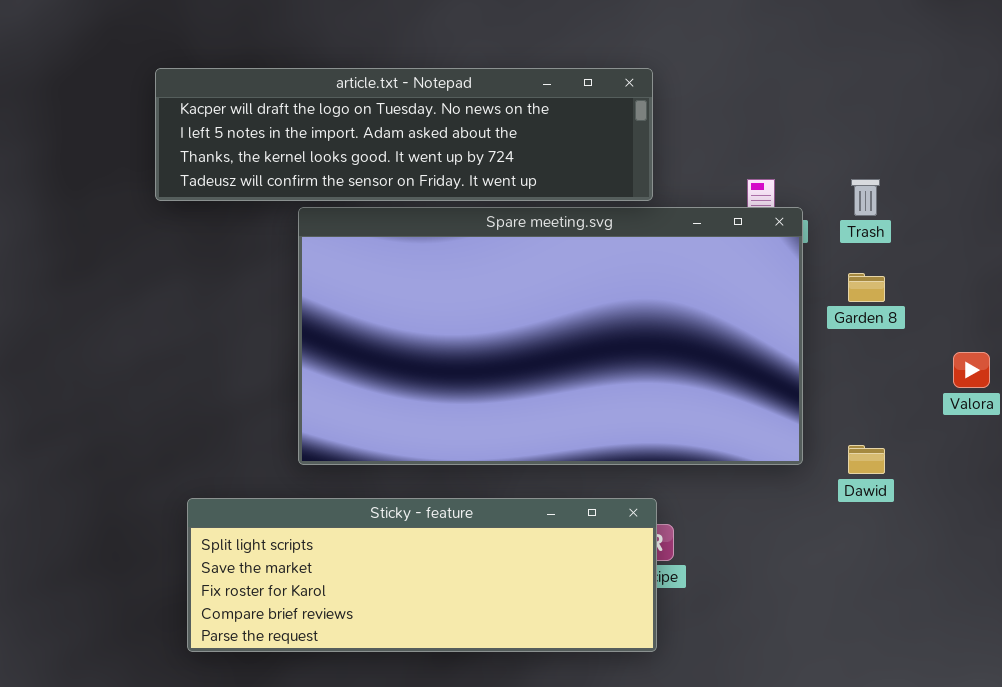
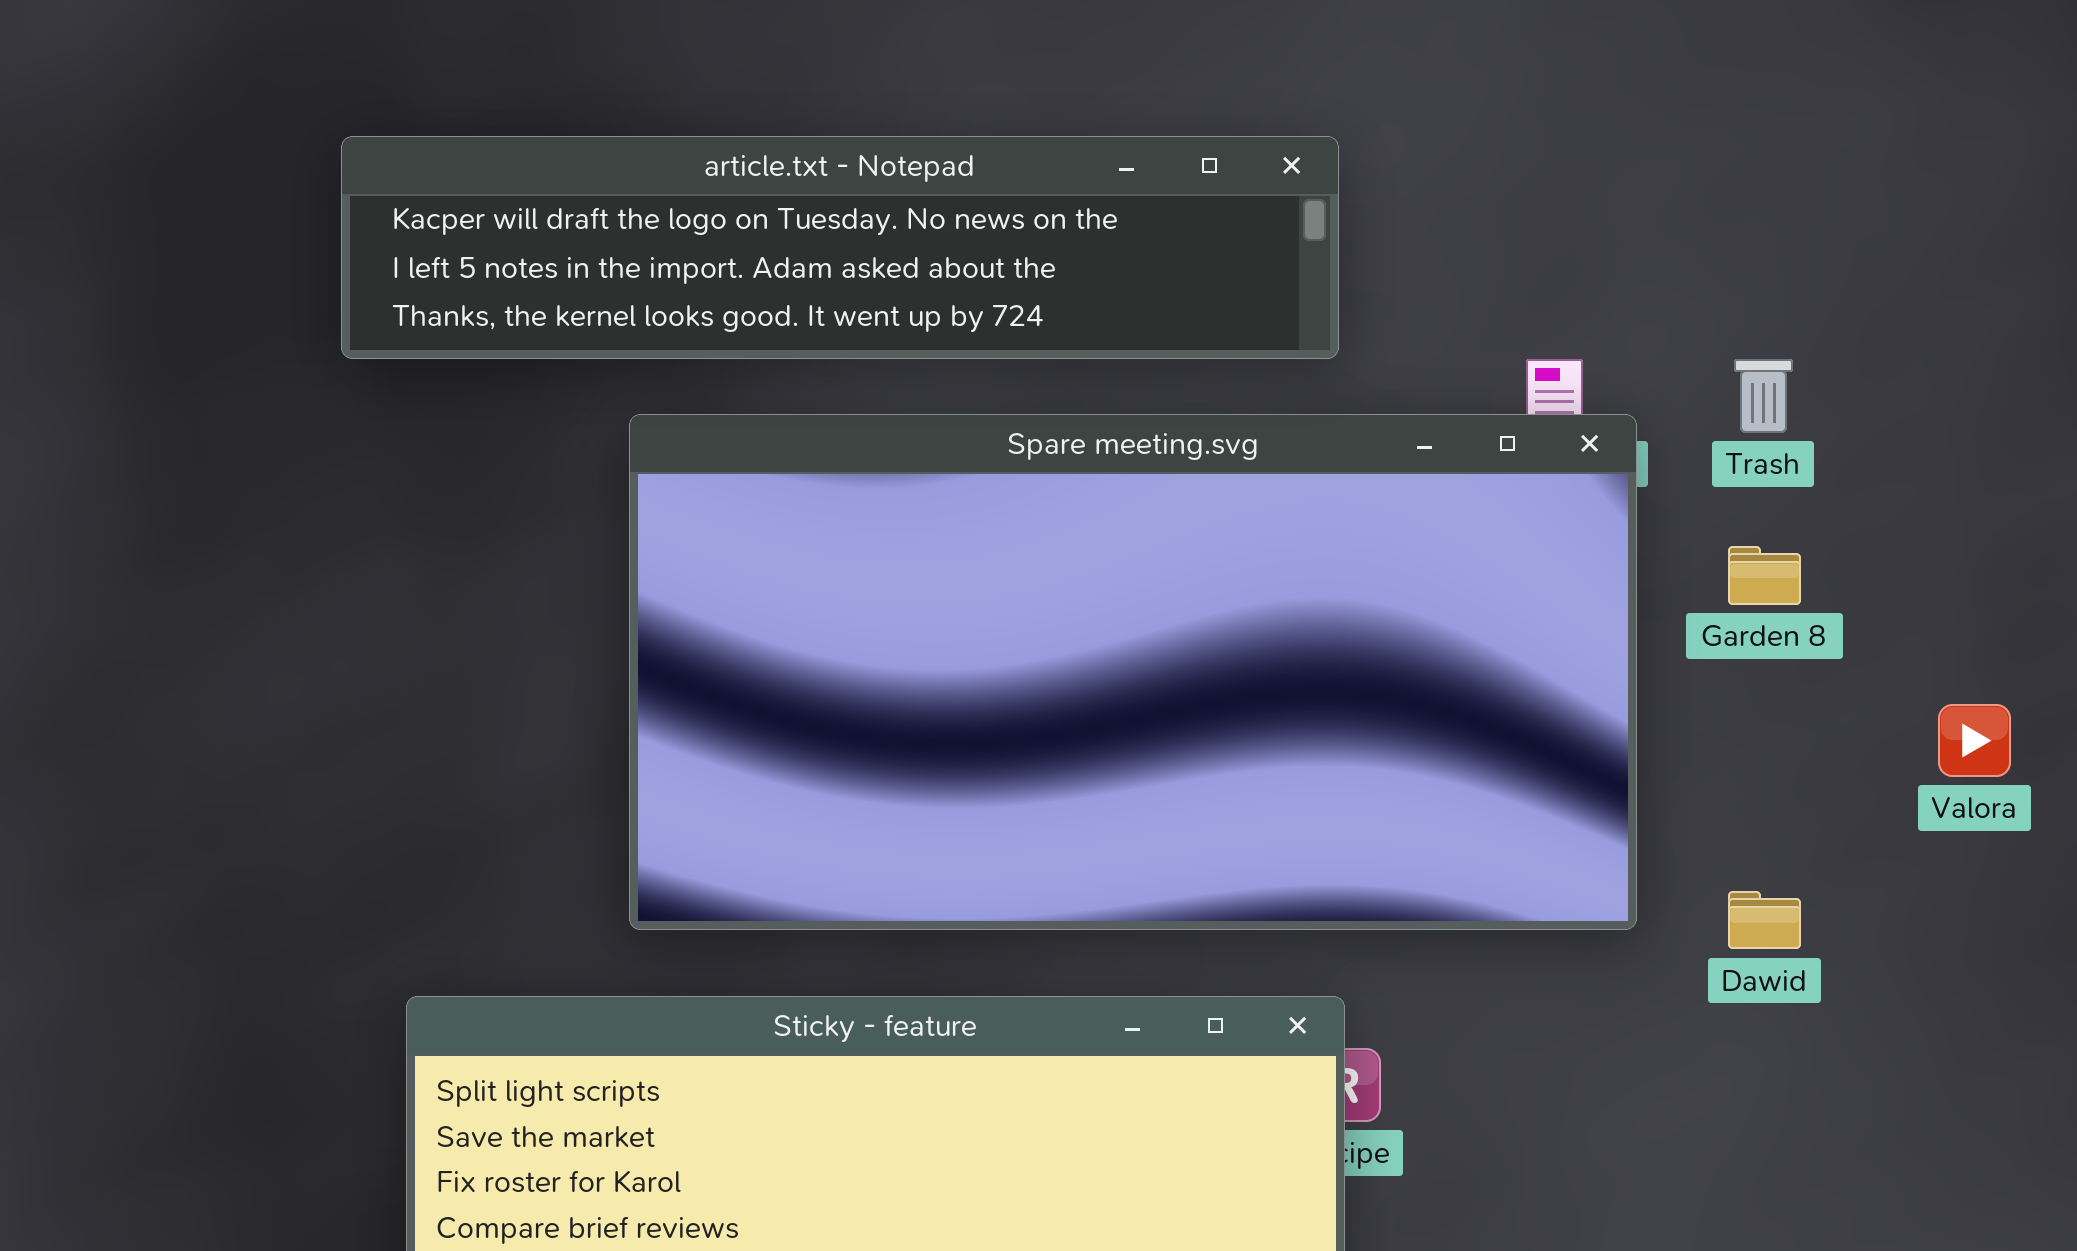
article.txt - Notepad: [155,68,653,201] -> [341,136,1339,359], resized

